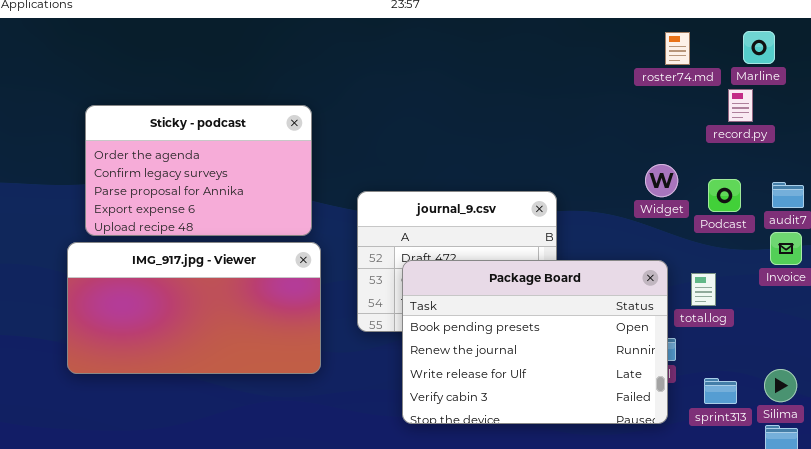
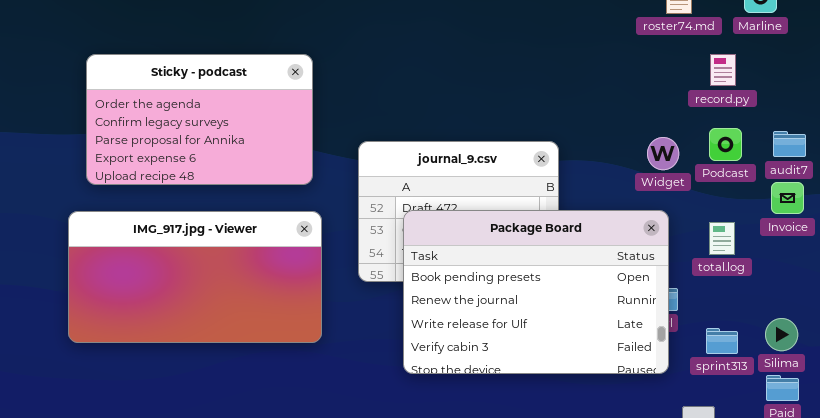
record.py: [728,89,753,122] -> [710,54,736,86], moved
Widget: [645,164,678,197] -> [647,137,679,170], moved
IMG_917.jpg - Viewer: [67,242,321,374] -> [68,211,322,343], moved
total.log: [691,273,716,306] -> [709,222,735,255], moved

